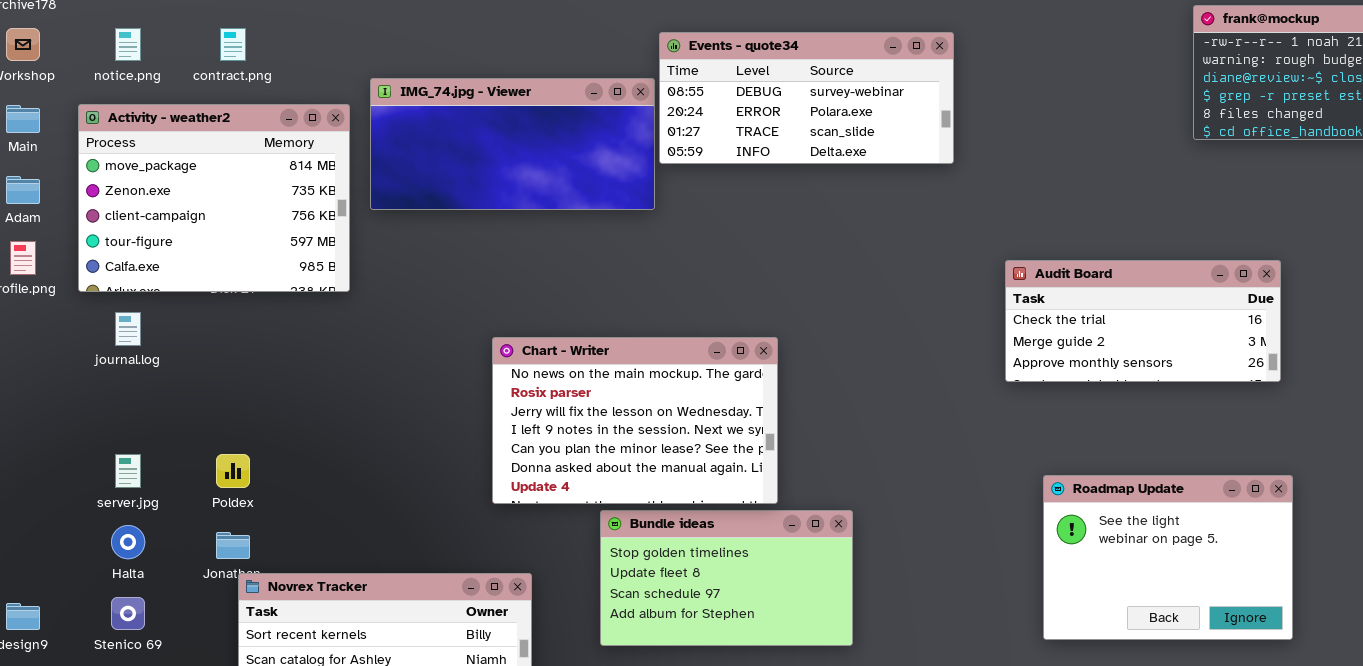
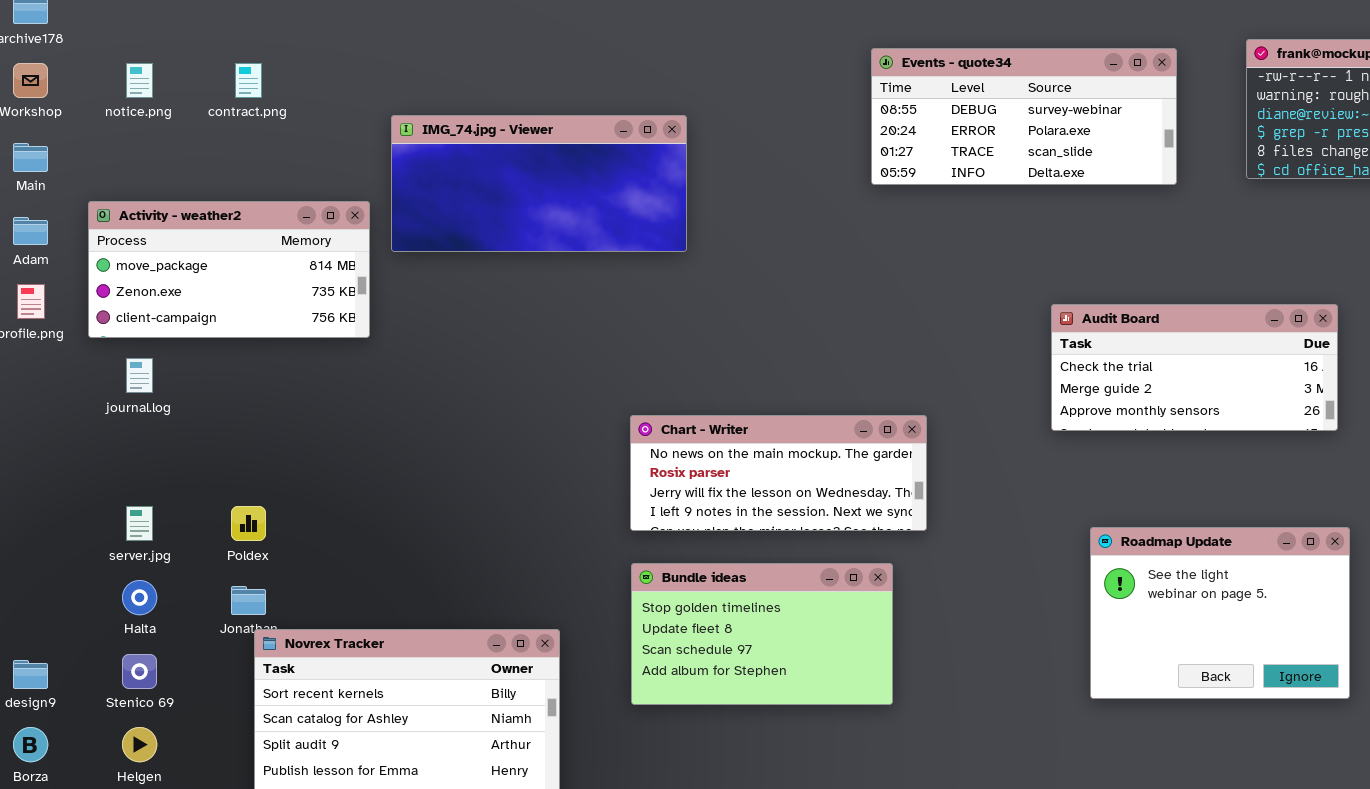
Events - quote34: [659,32,954,164] -> [871,48,1177,185], moved
Activity - weather2: [78,104,350,292] -> [88,201,370,338], resized
Chart - Writer: [492,337,778,504] -> [630,415,927,531], moved, resized

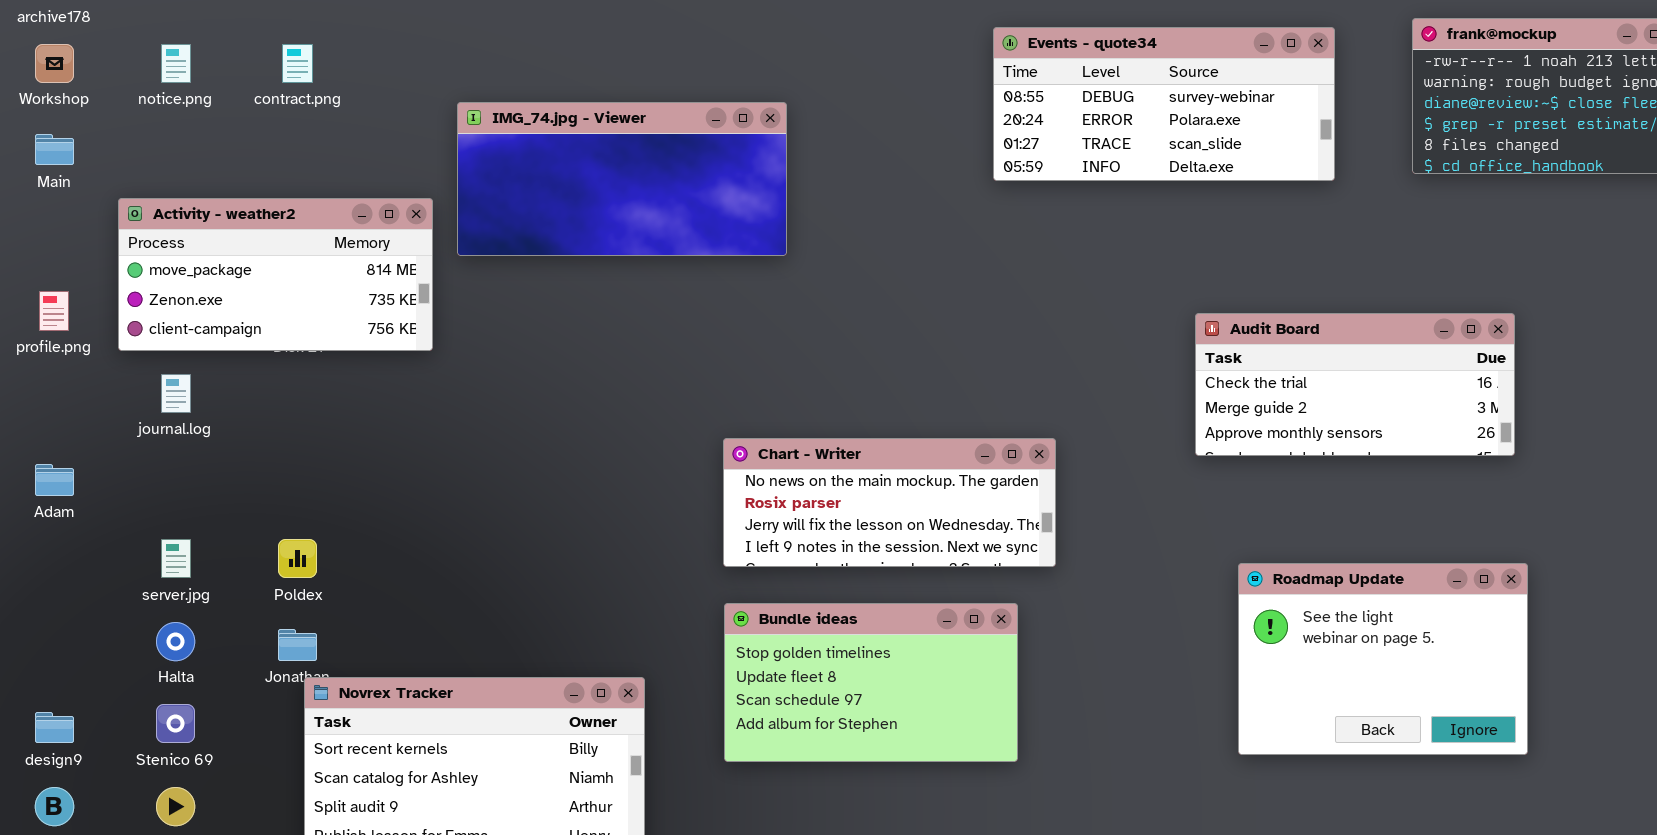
Adam: [13,217,48,245] -> [35,464,74,496], moved

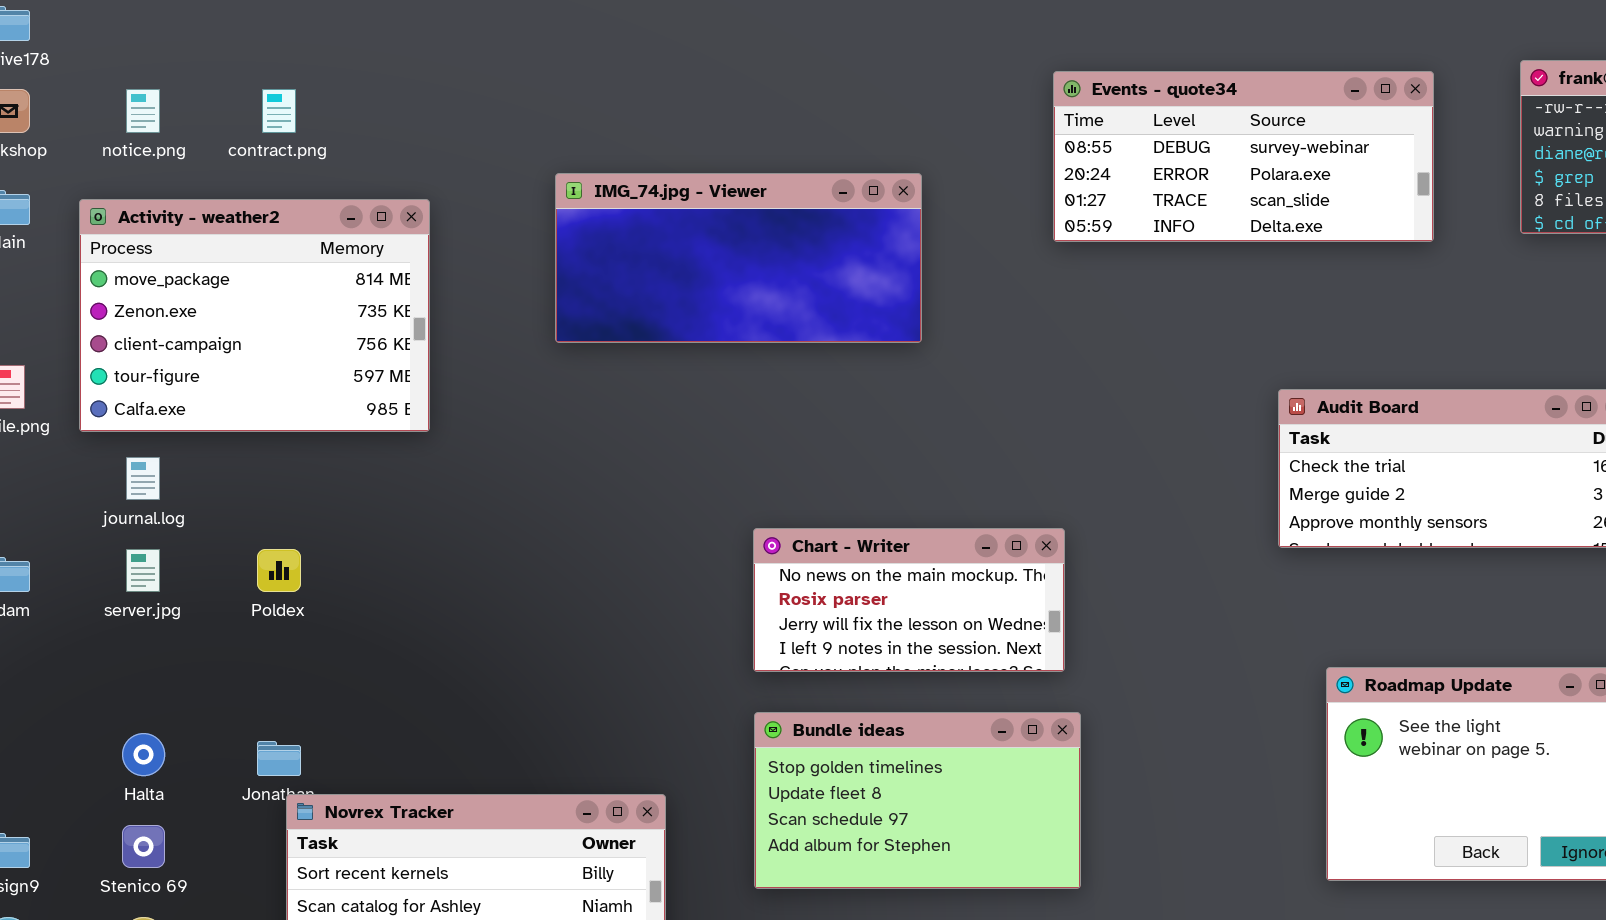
IMG_74.jpg - Viewer: [457,102,787,256] -> [555,173,922,343], moved
Activity - weather2: [118,198,433,351] -> [79,199,430,432], resized
Chart - Writer: [723,438,1056,567] -> [753,528,1065,672], resized
server.jpg: [161,539,191,578] -> [126,549,160,592], moved
Poldex: [278,539,317,578] -> [257,549,301,592], moved

